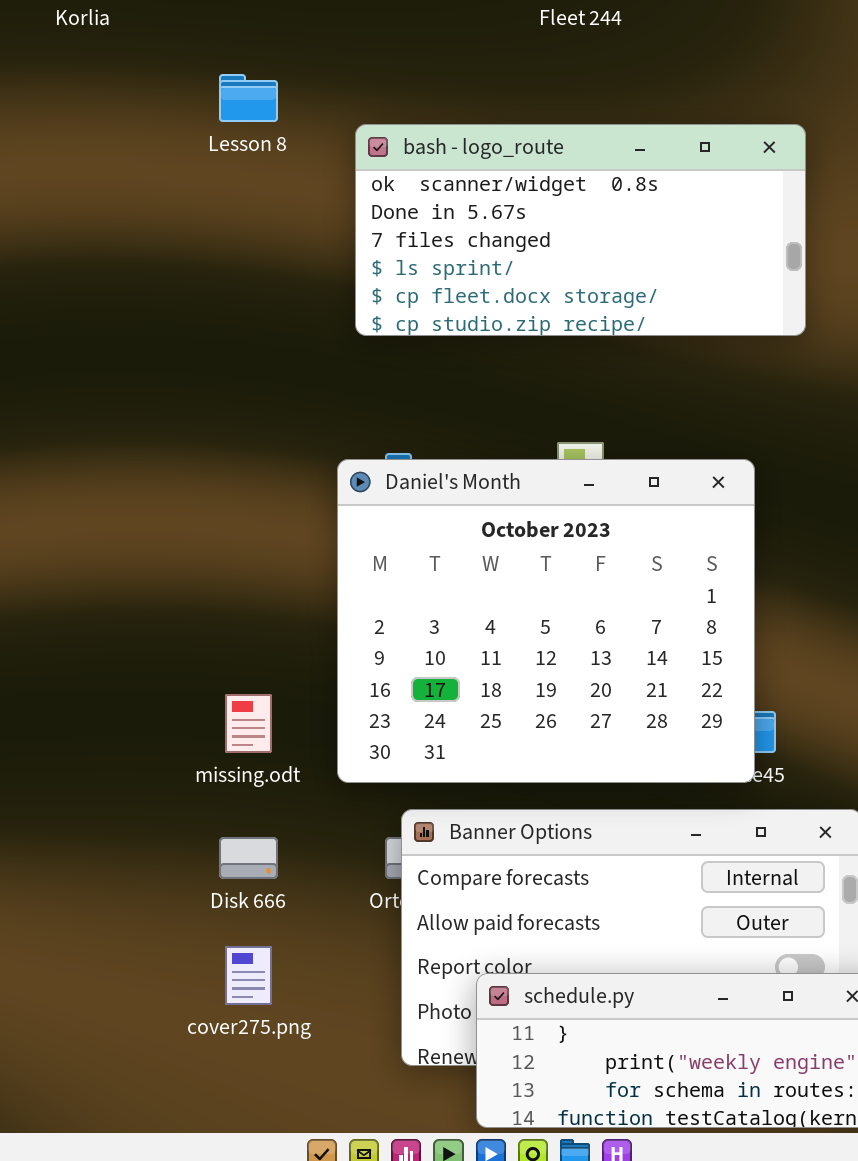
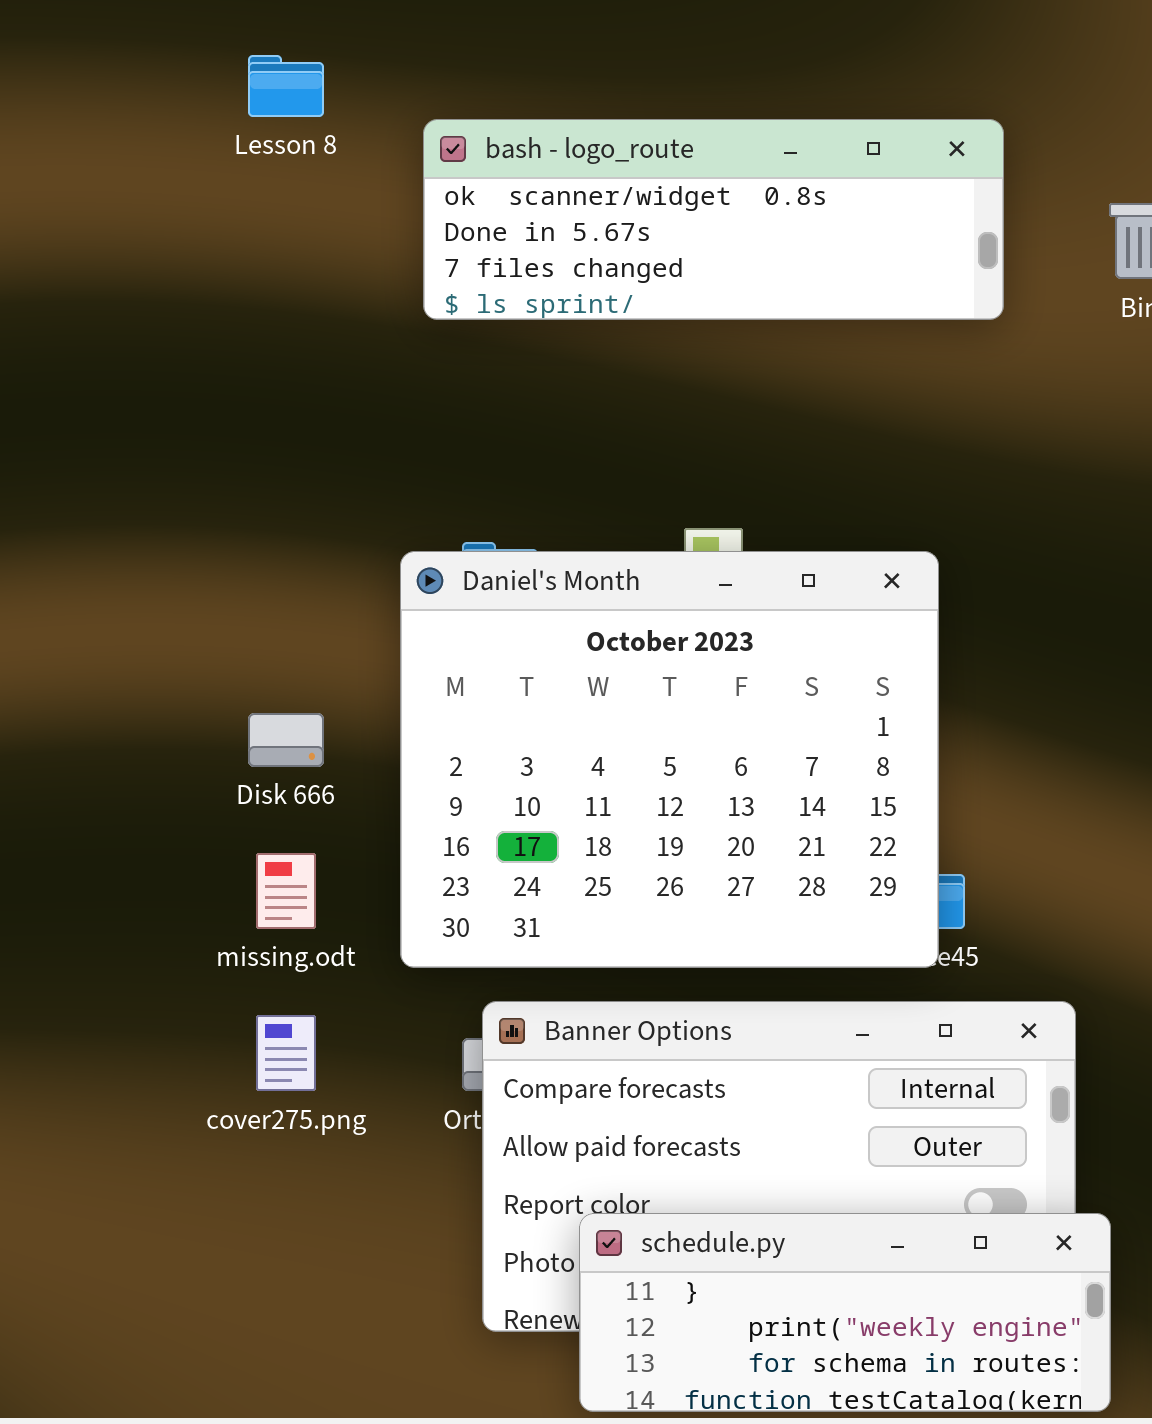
bash - logo_route: [355,124,806,336] -> [423,119,1004,320], resized
Disk 666: [219,837,278,879] -> [248,713,324,767], moved
cover275.png: [225,946,272,1005] -> [256,1015,316,1091], moved

